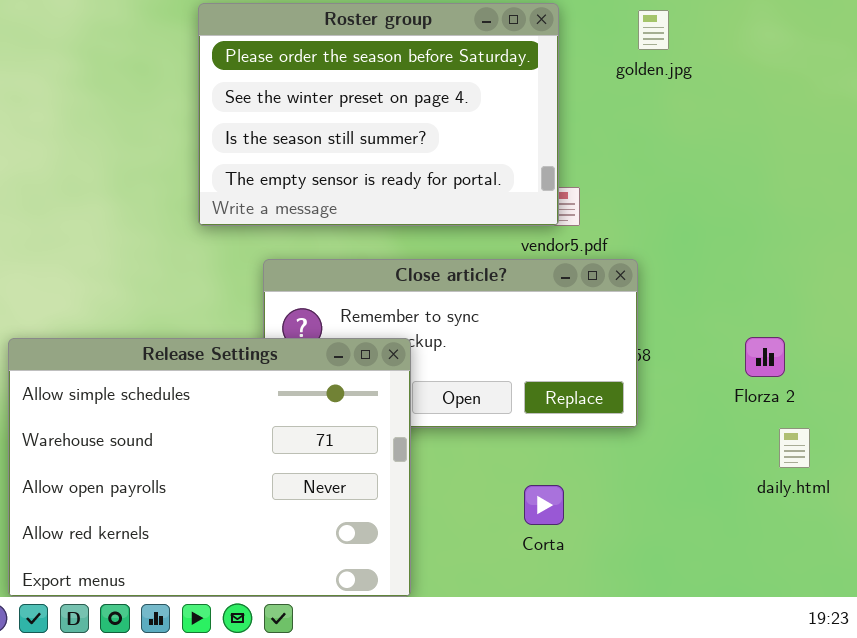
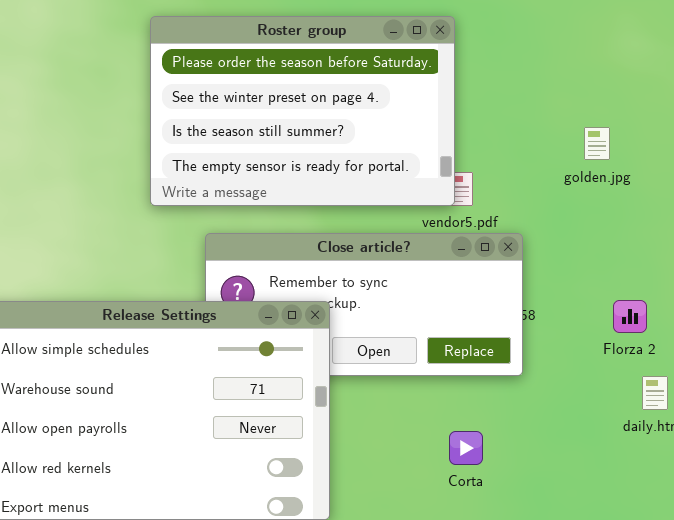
golden.jpg: [638,10,669,50] -> [584,127,610,160], moved
Corta: [524,485,564,525] -> [449,431,483,465], moved

